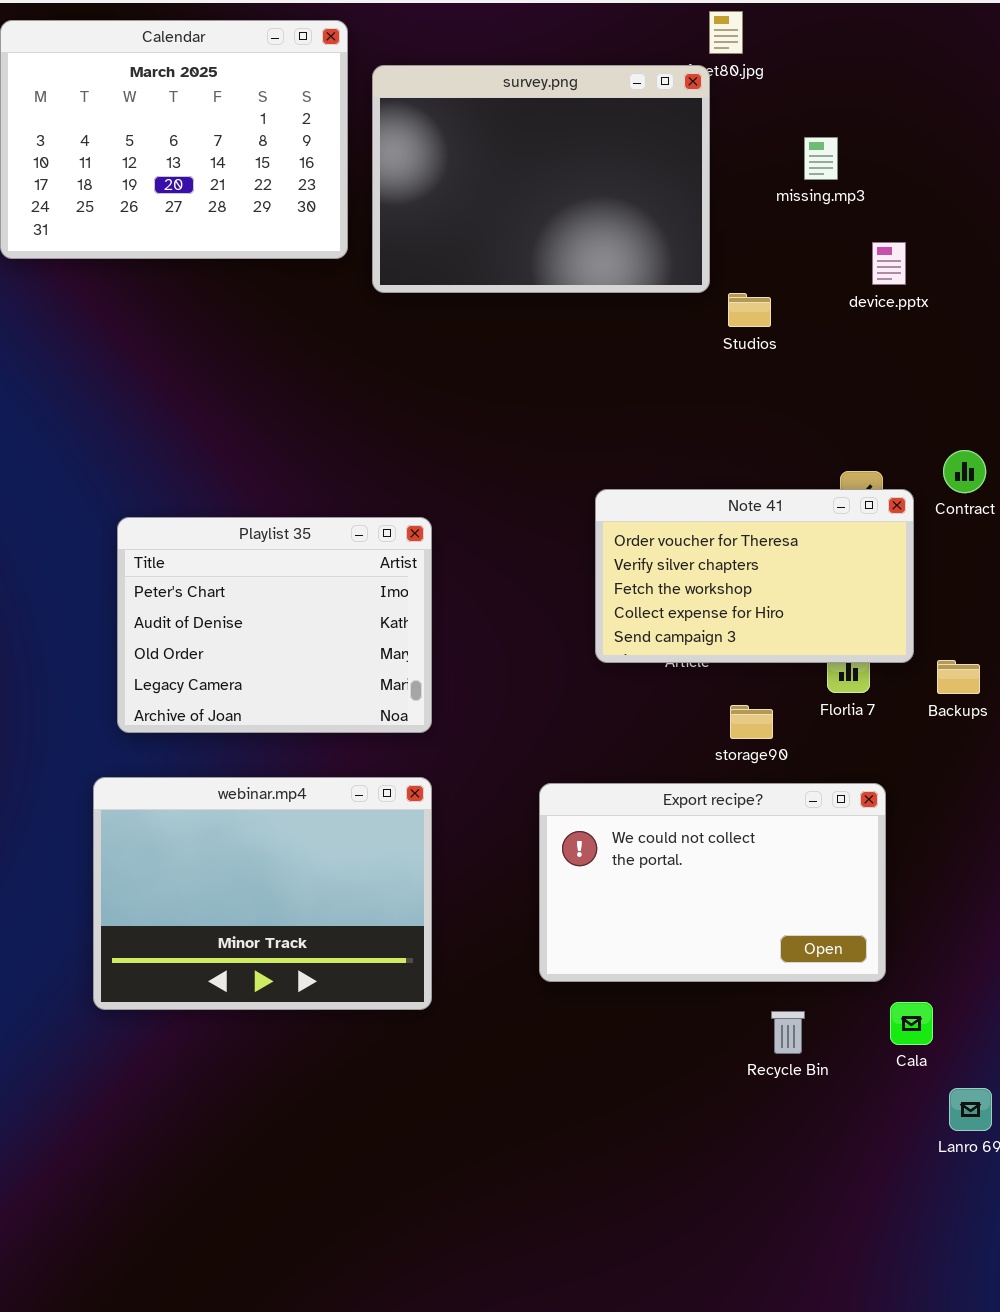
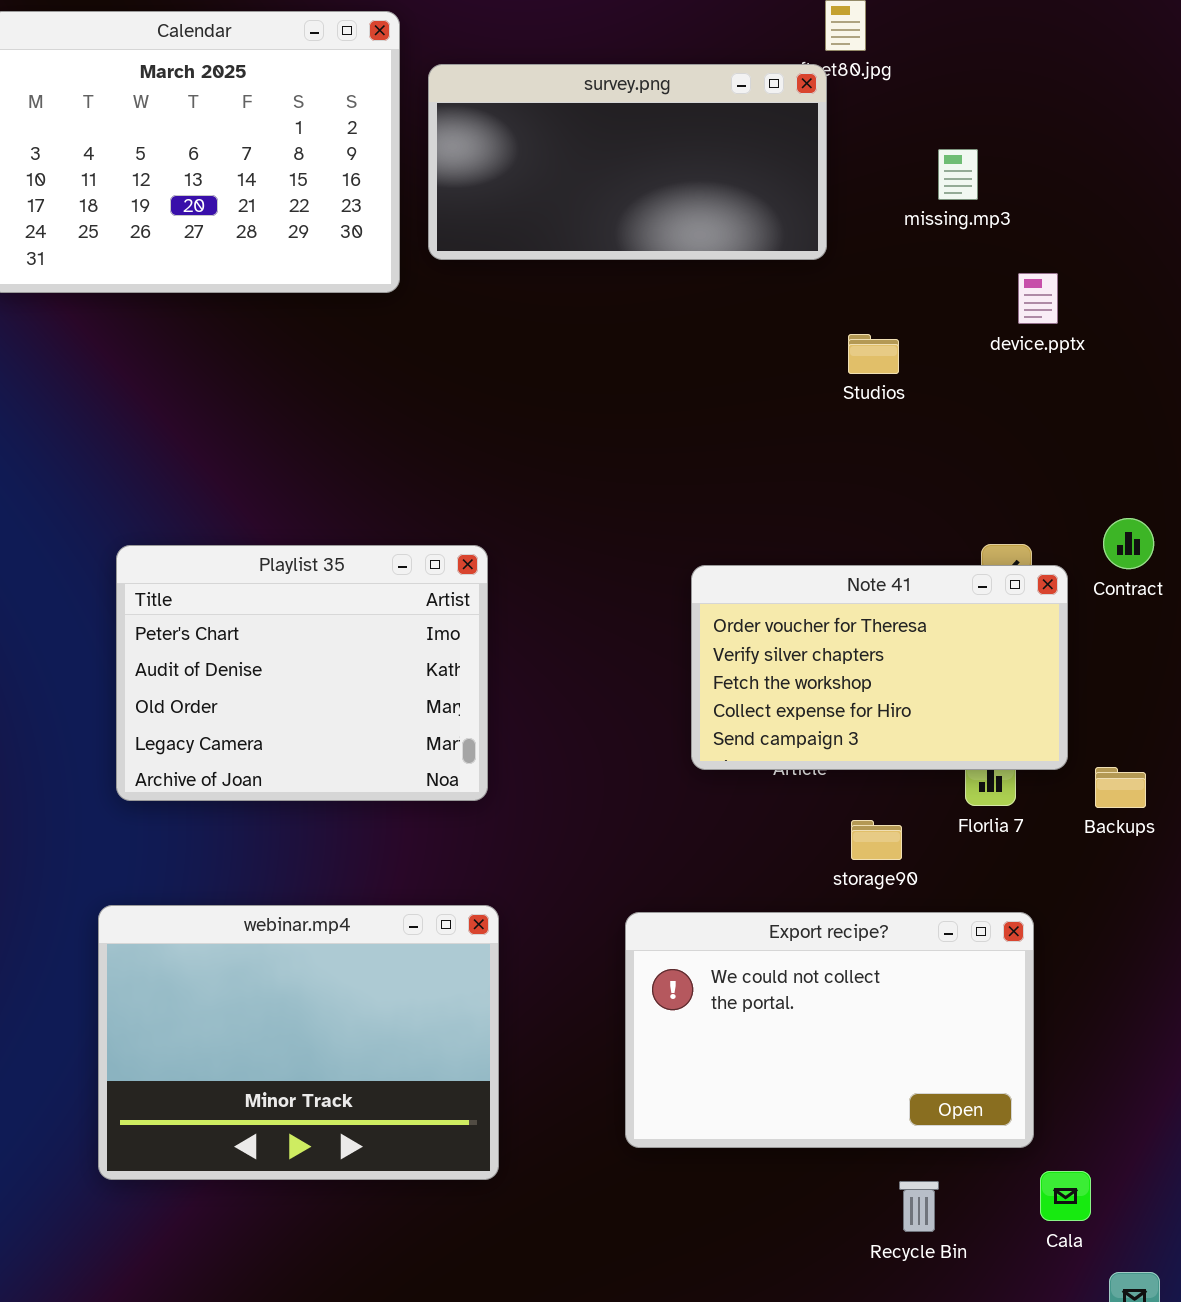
survey.png: [372,65,710,293] -> [428,64,827,260], resized
Playlist 35: [117,517,432,733] -> [116,545,488,801], moved

